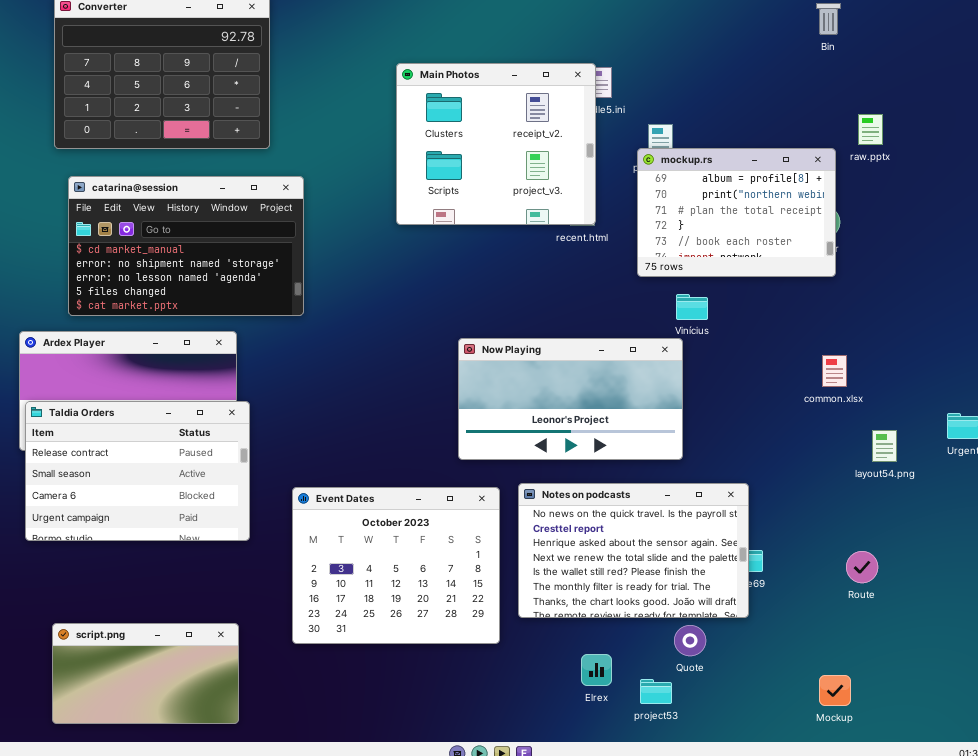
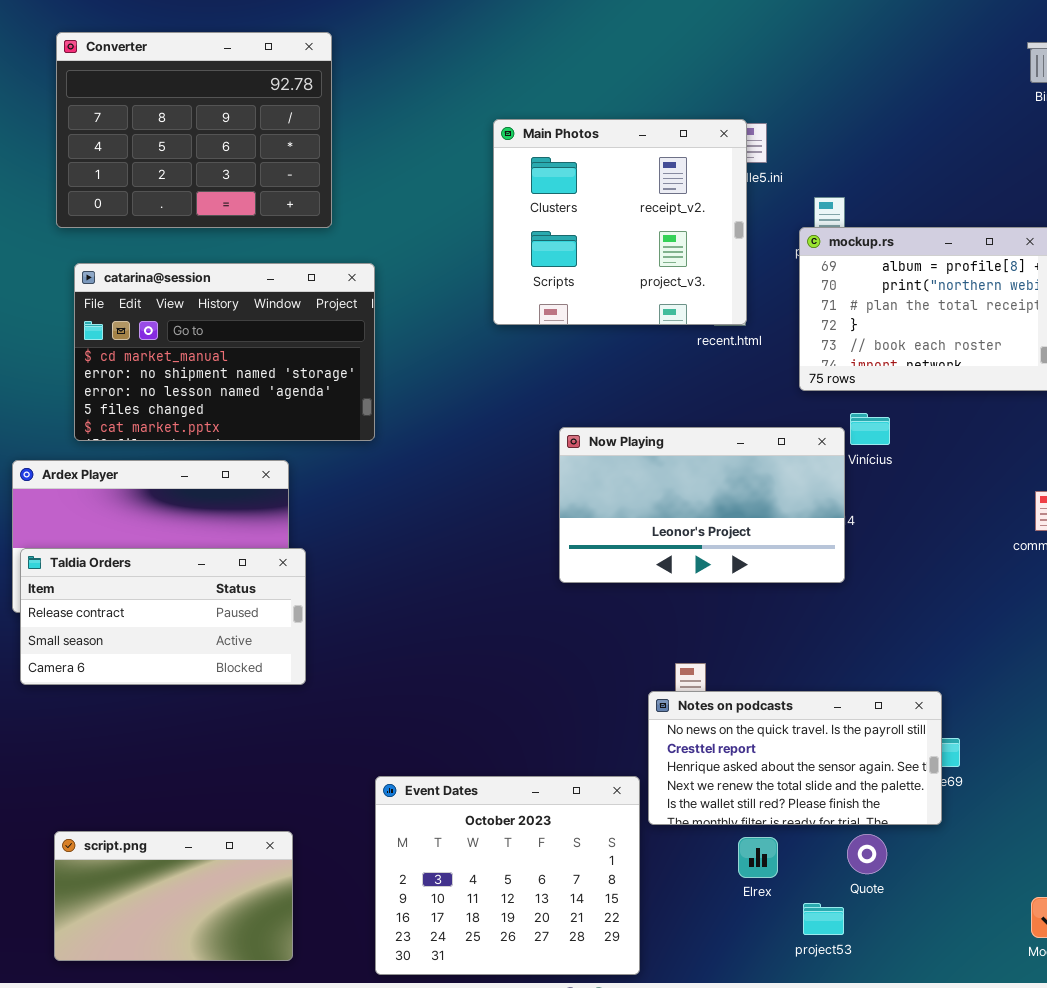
Now Playing: [458,338,683,460] -> [559,427,845,583], moved
Taldia Orders: [25,401,250,541] -> [20,548,306,685], resized
Notes on podcasts: [518,483,749,618] -> [648,691,942,825], resized
Event Dates: [292,487,500,644] -> [375,776,640,975], moved
Elrex: [581,654,612,686] -> [738,837,778,878], moved

